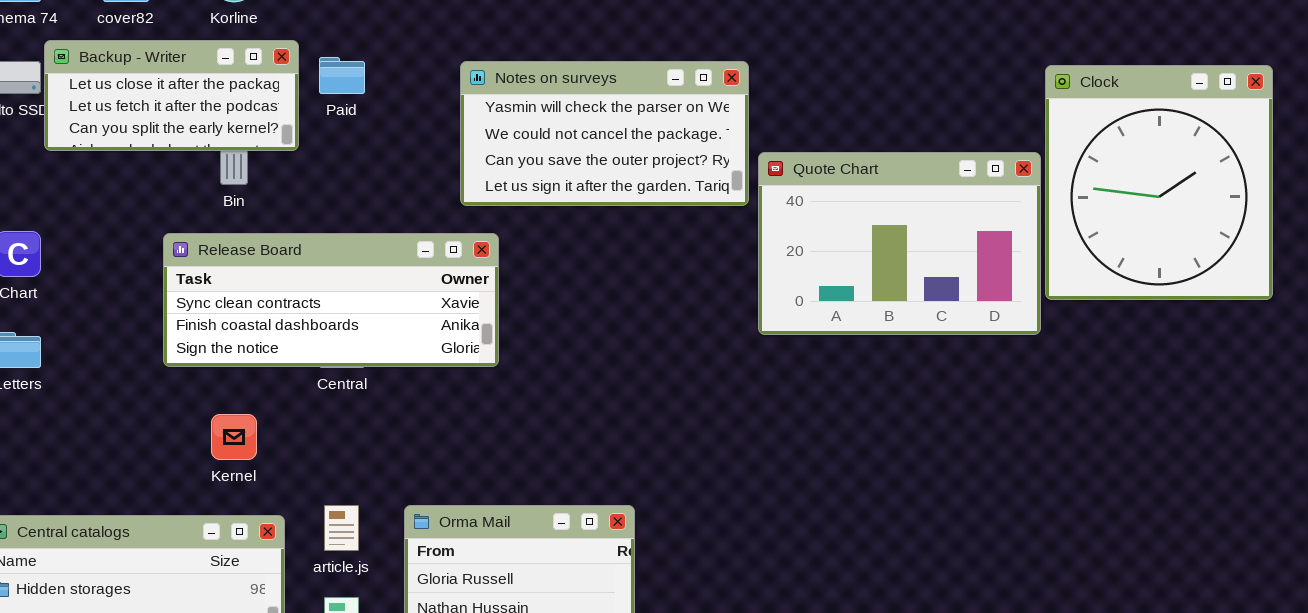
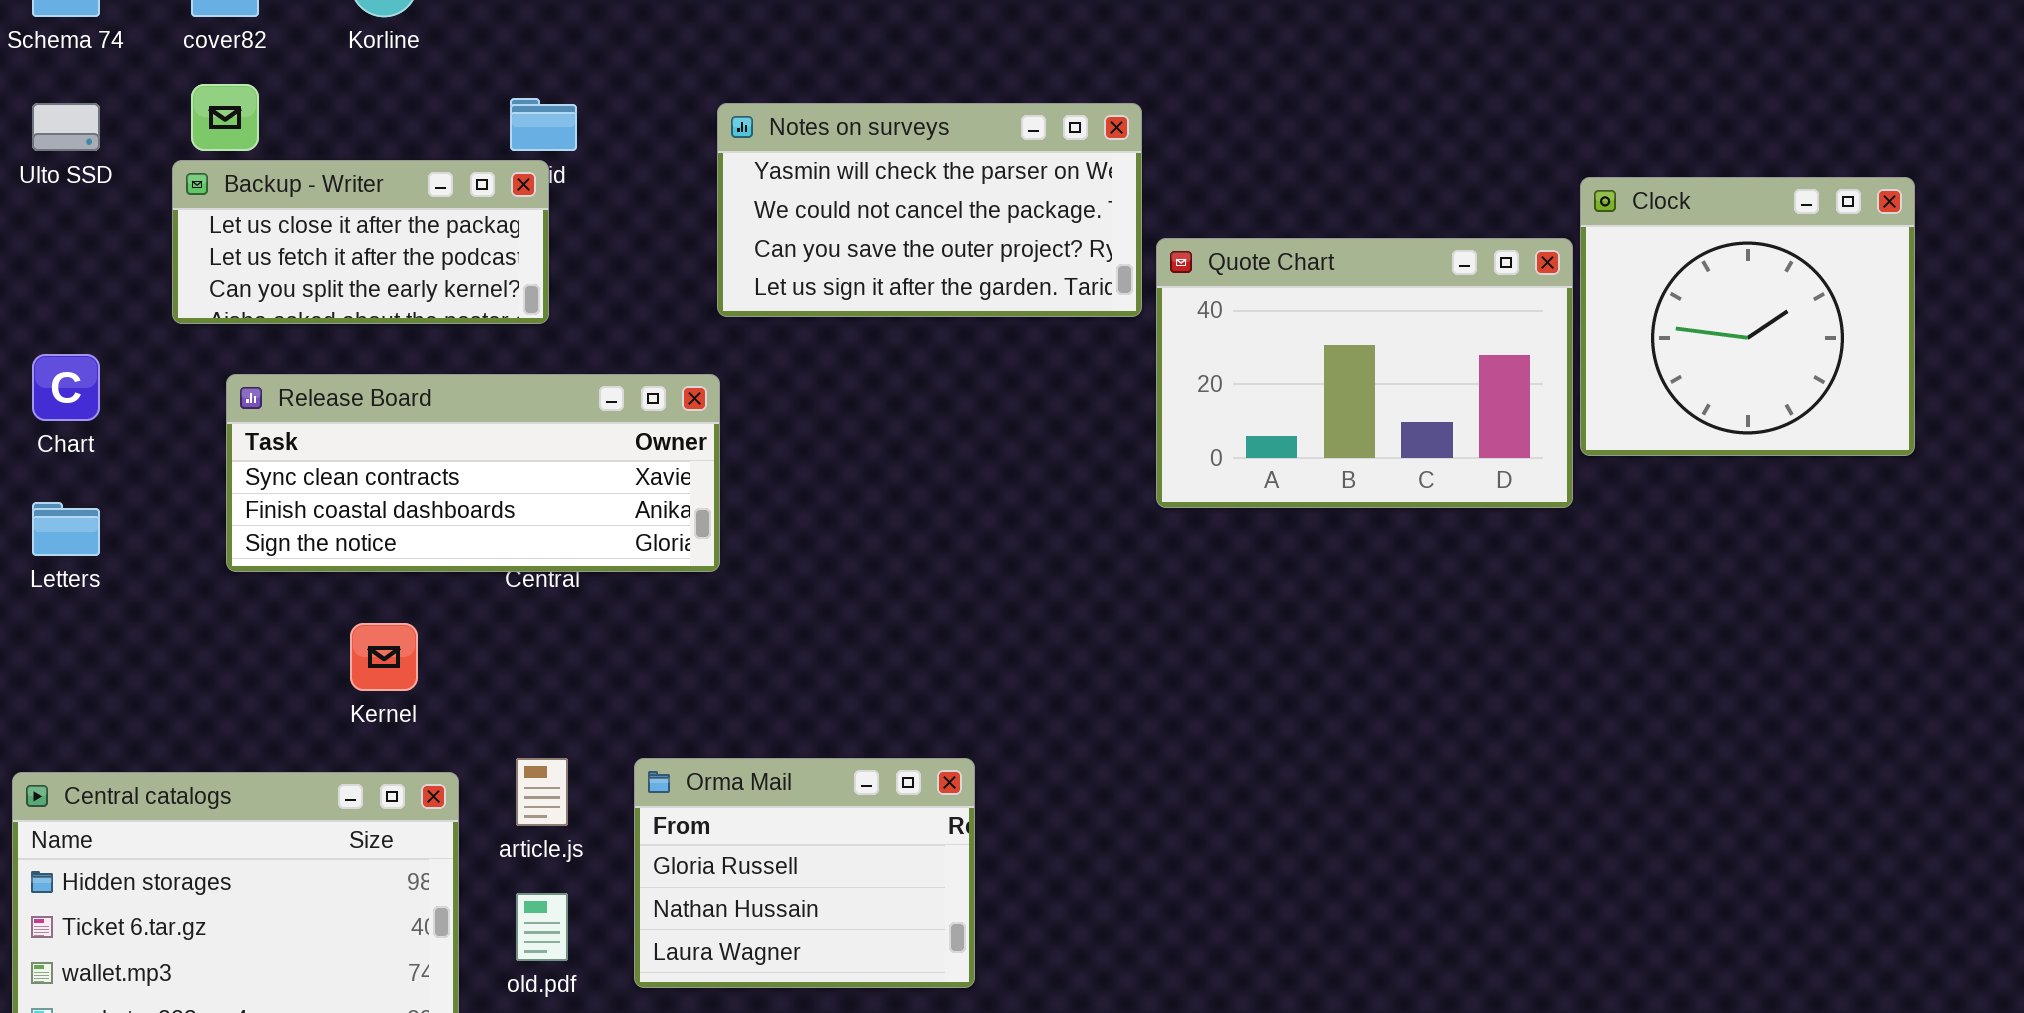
Backup - Writer: [44,40,299,151] -> [172,160,549,324], moved
Clock: [1045,65,1273,300] -> [1580,177,1915,456], resized
Release Board: [163,233,499,367] -> [226,374,720,572], moved

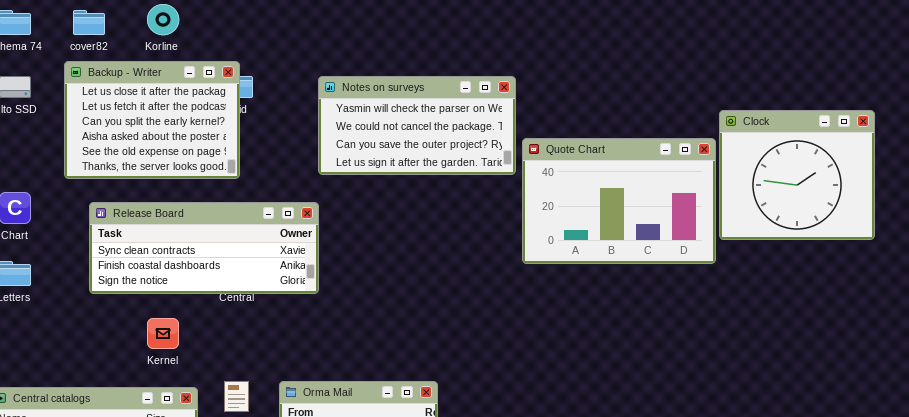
Backup - Writer: [172,160,549,324] -> [64,61,240,179], resized

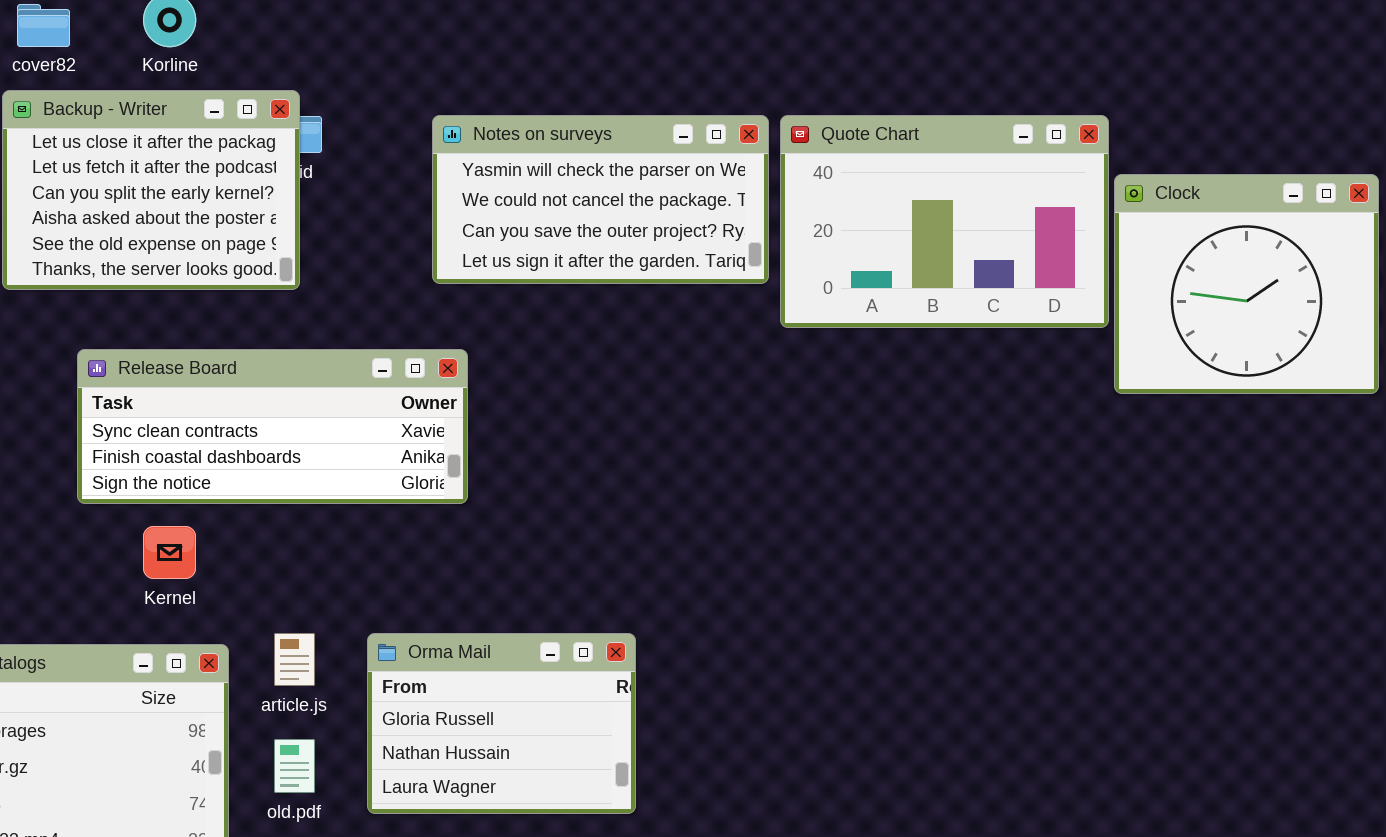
Quote Chart: [522,138,716,264] -> [780,115,1109,328], moved
Release Board: [89,202,319,294] -> [77,349,468,504], moved

